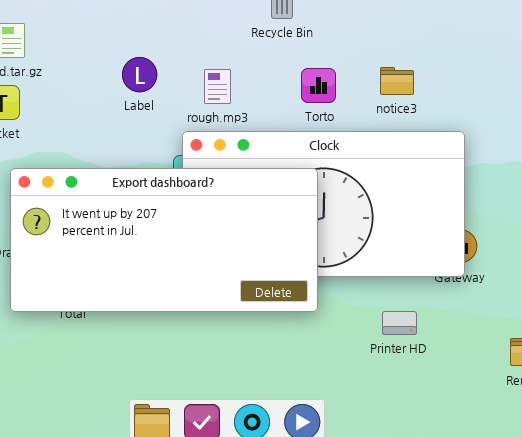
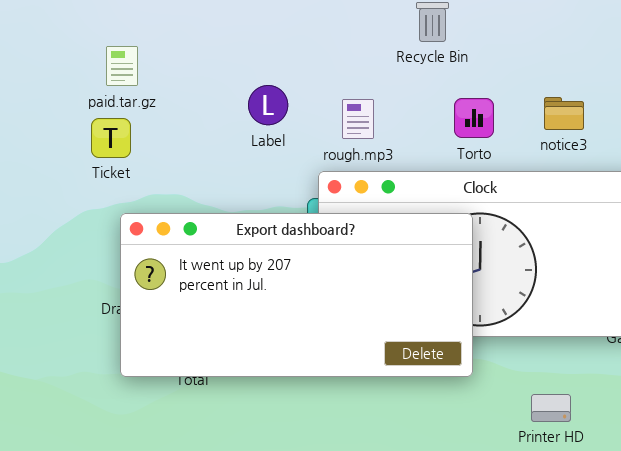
Printer HD: [382,311,417,335] -> [531,394,571,422], moved

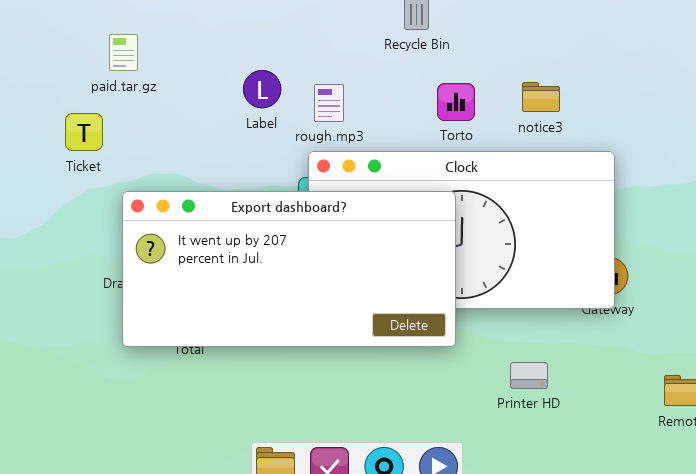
rough.mp3: [342,99,374,139] -> [314,84,344,122], moved
Ticket: [91,118,131,158] -> [65,113,103,151], moved

